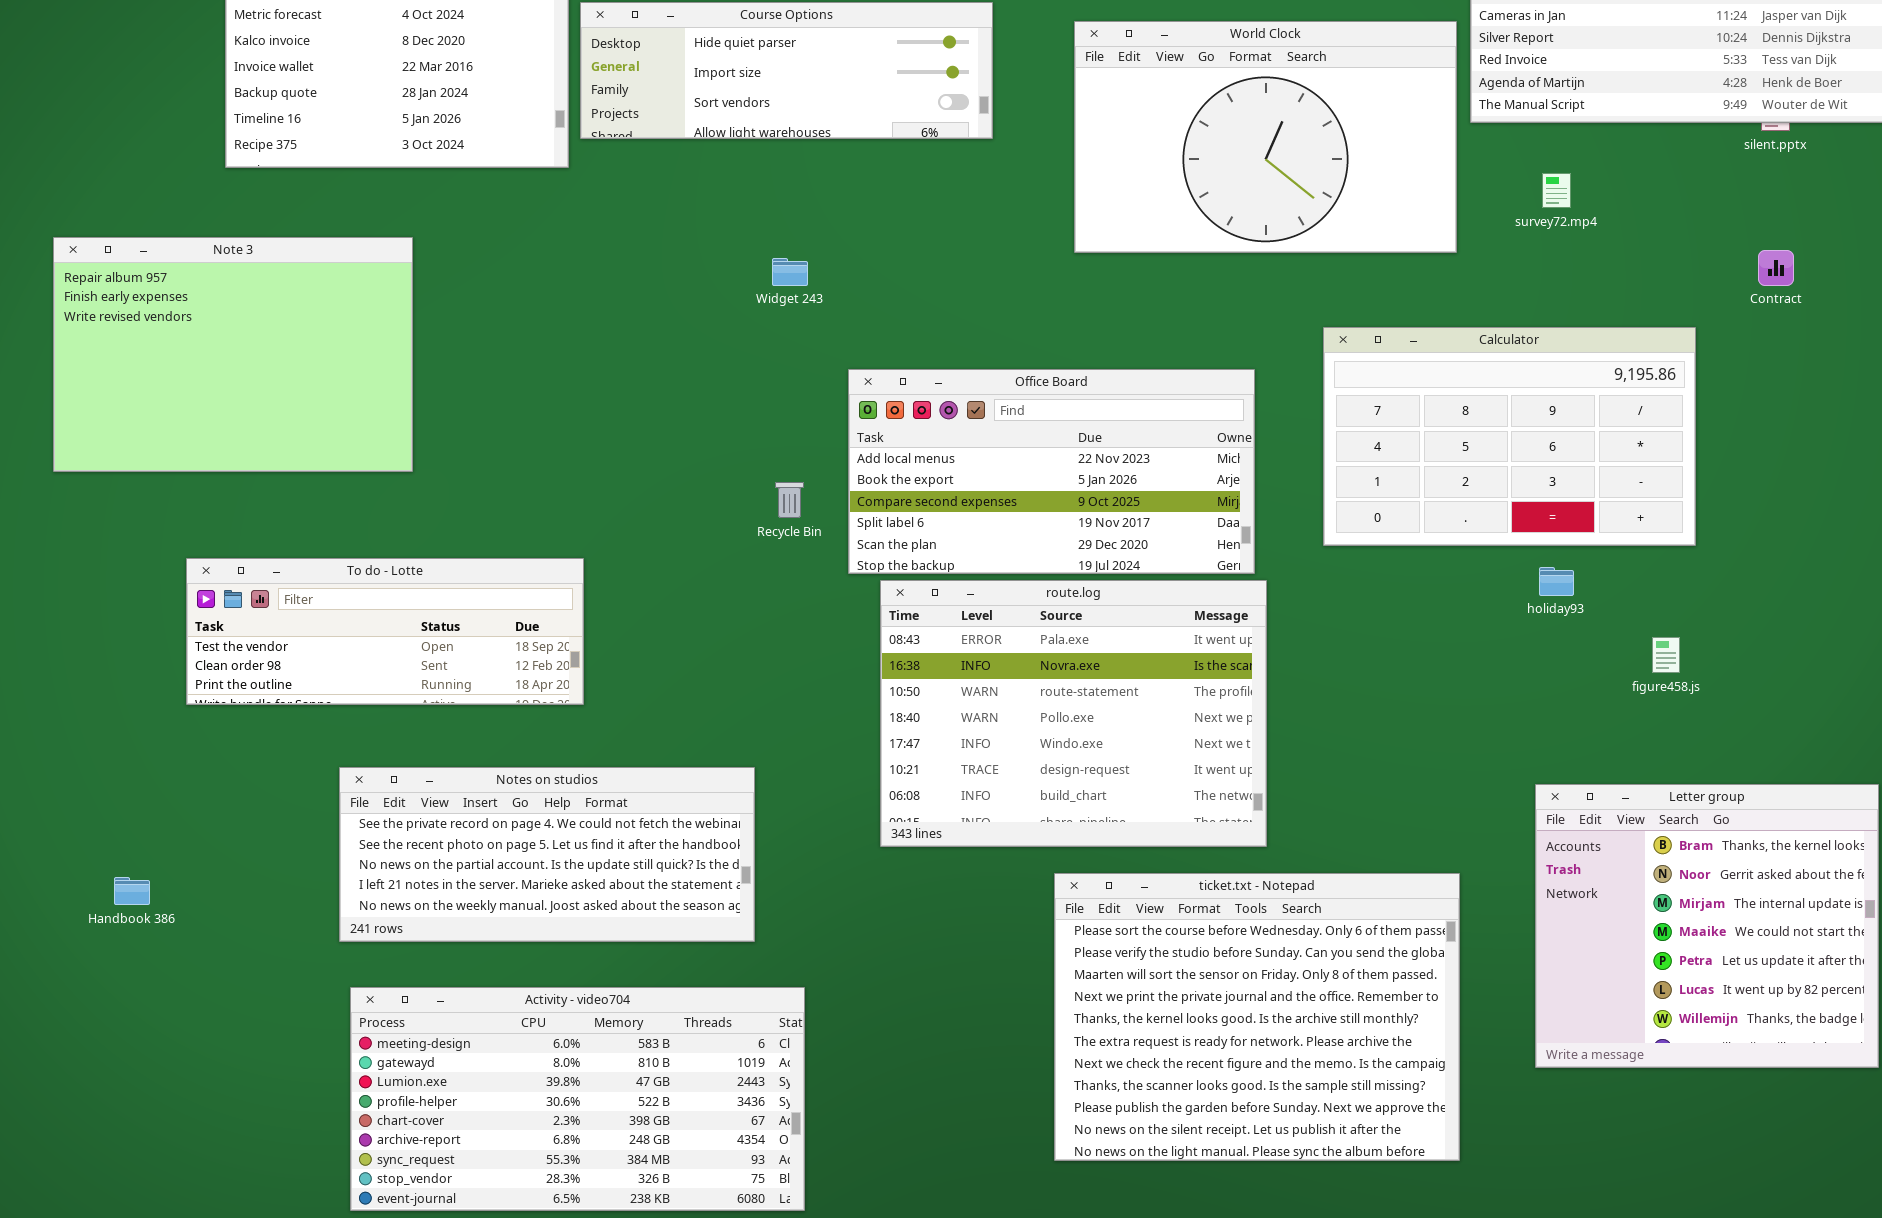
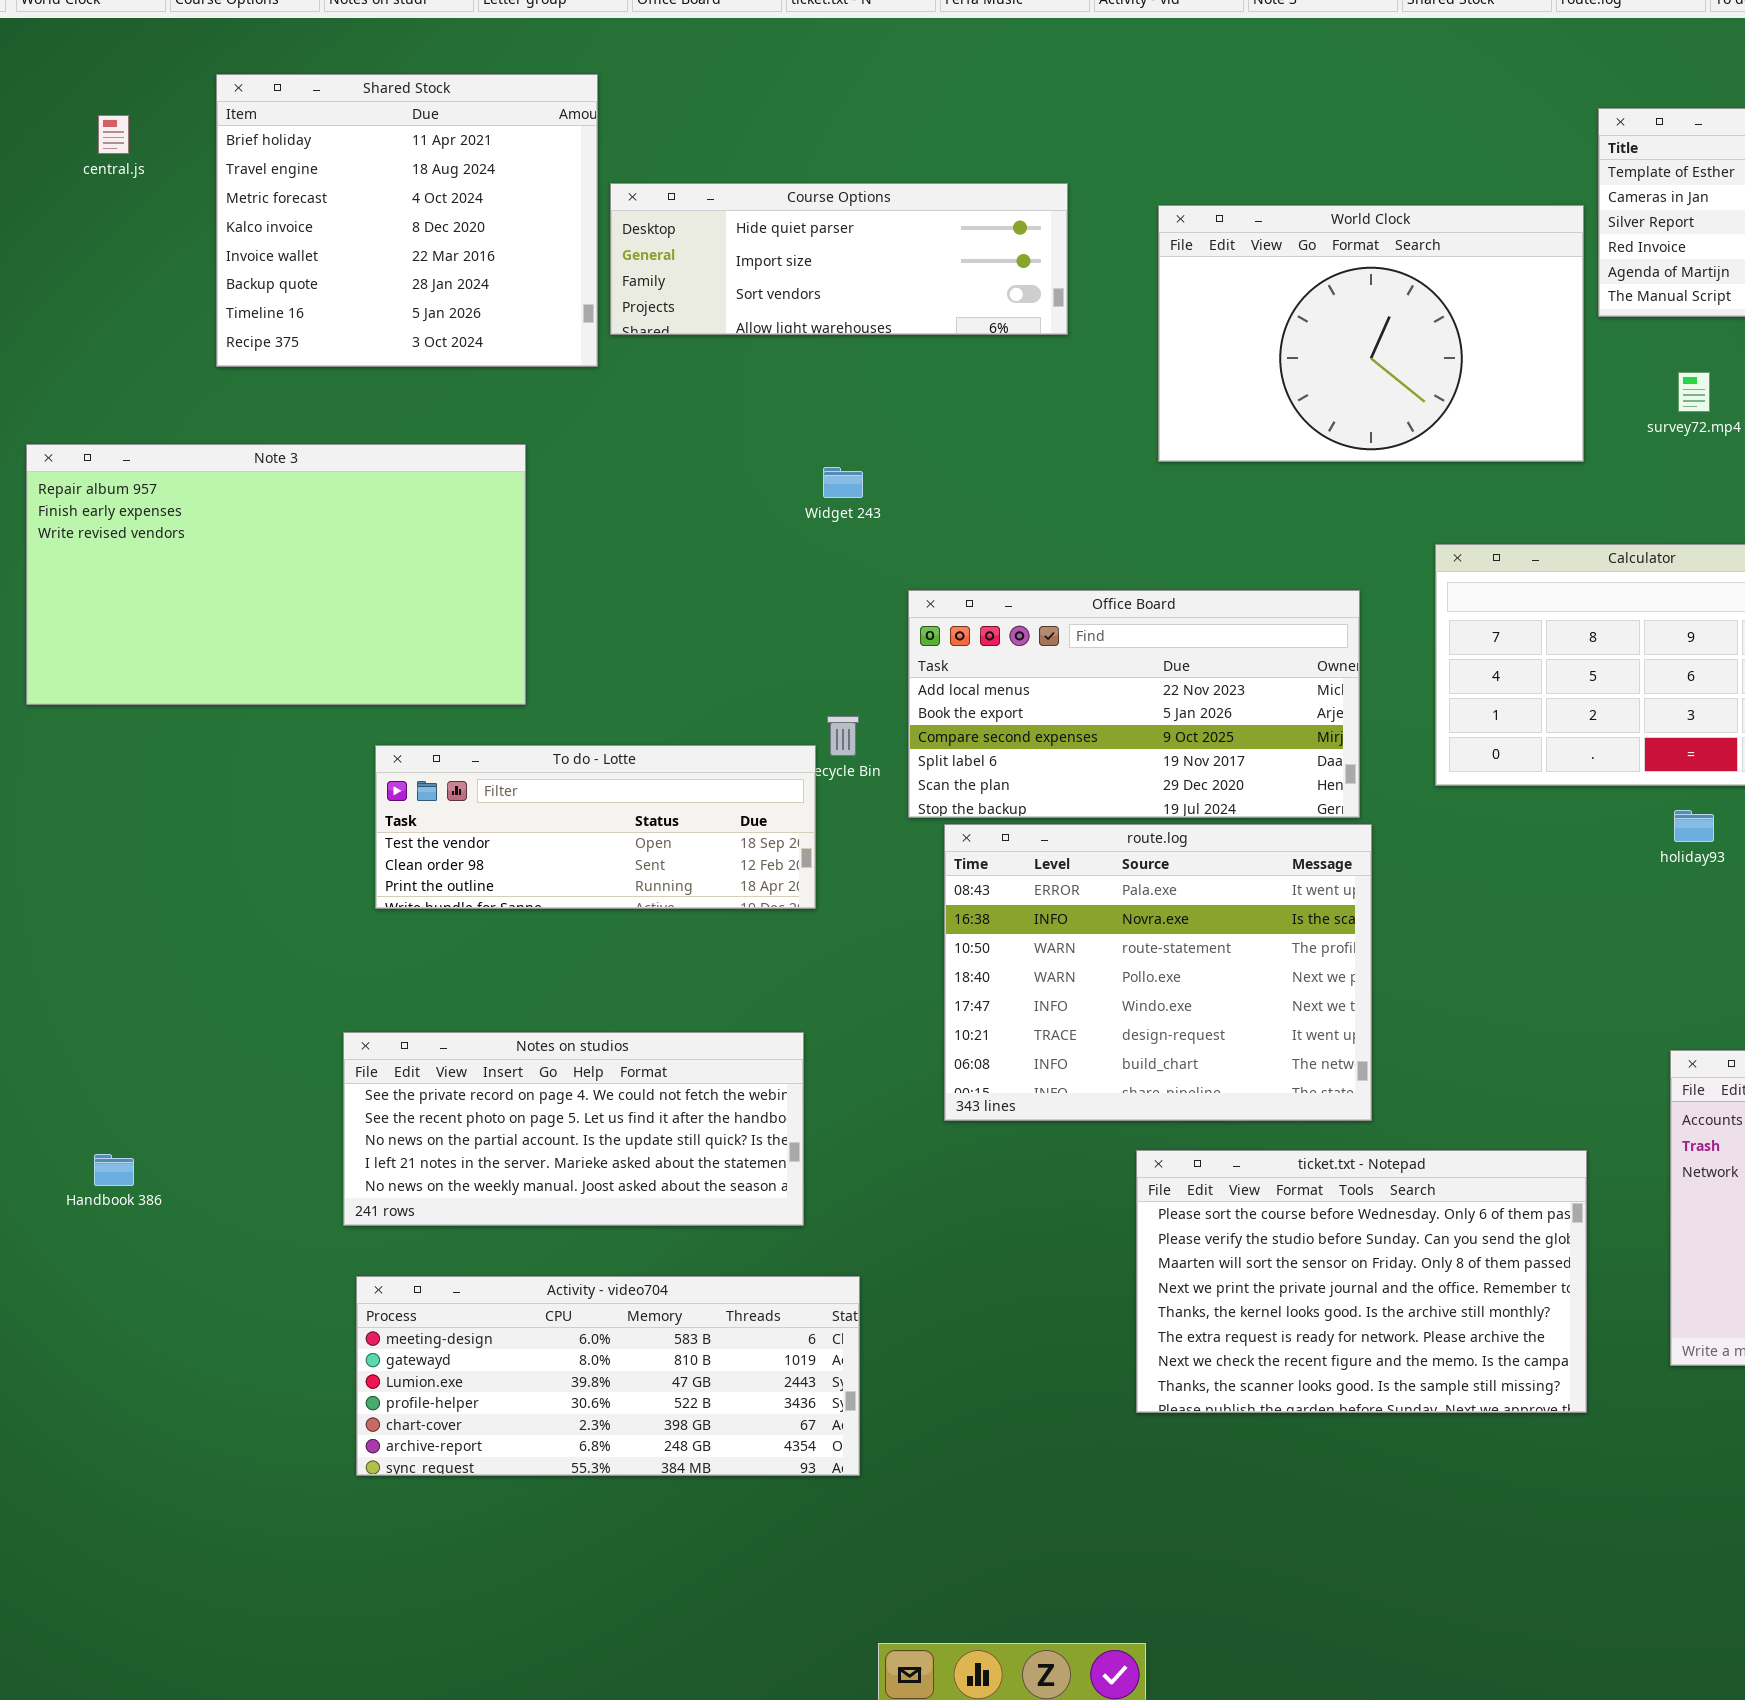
Note 3: [53,237,413,472] -> [26,444,526,705], resized
To do - Lotte: [186,558,584,705] -> [375,745,816,909], moved
ticket.txt - Notepad: [1054,873,1460,1161] -> [1136,1150,1587,1413], resized
Activity - video704: [350,987,805,1211] -> [356,1276,860,1476], resized

